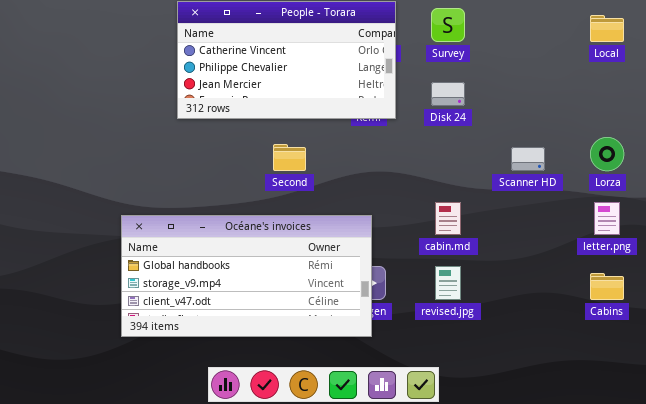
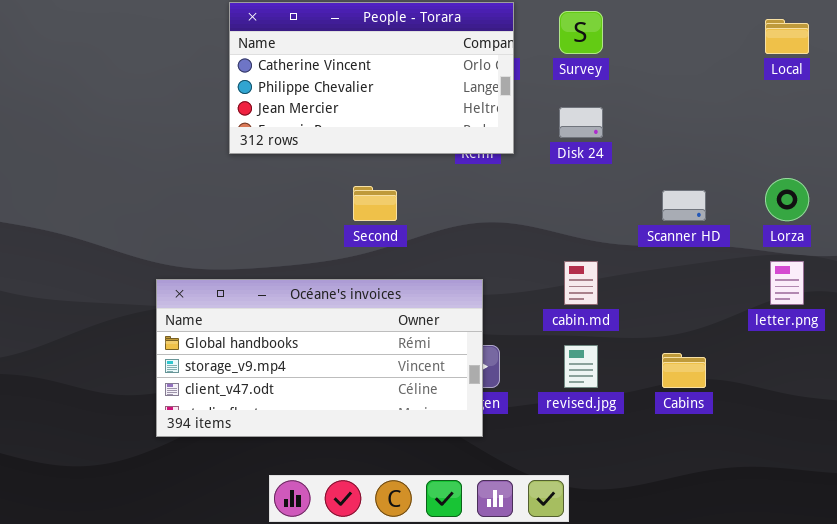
Cabins: [590,273,624,300] -> [662,353,706,388], moved

